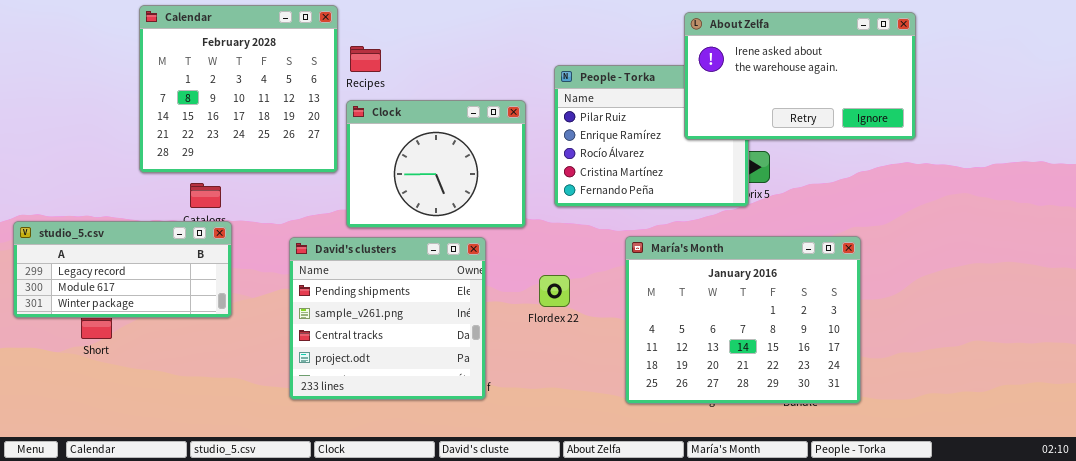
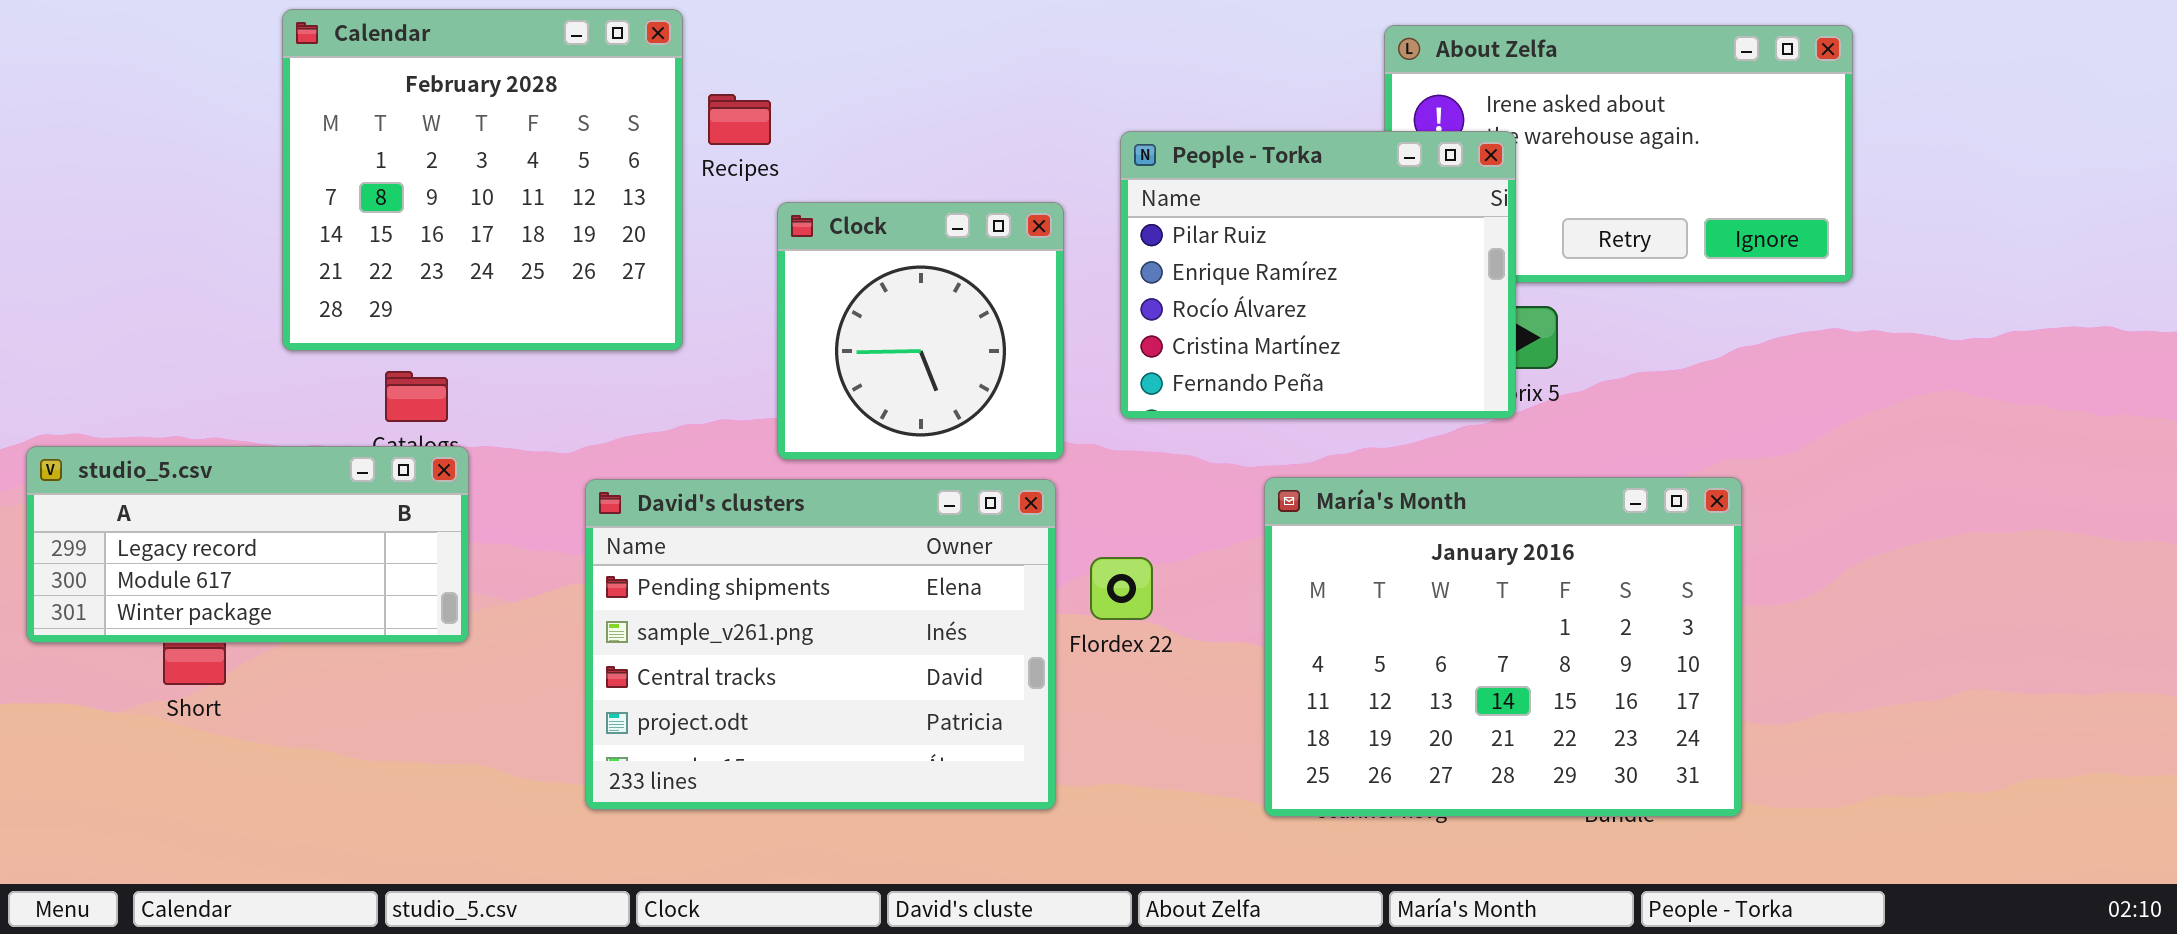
People - Torka: [554,65,749,207] -> [1120,131,1516,419], raised
Clock: [346,100,526,228] -> [777,202,1064,460], resized
David's clusters: [289,237,486,400] -> [585,479,1056,810], resized

